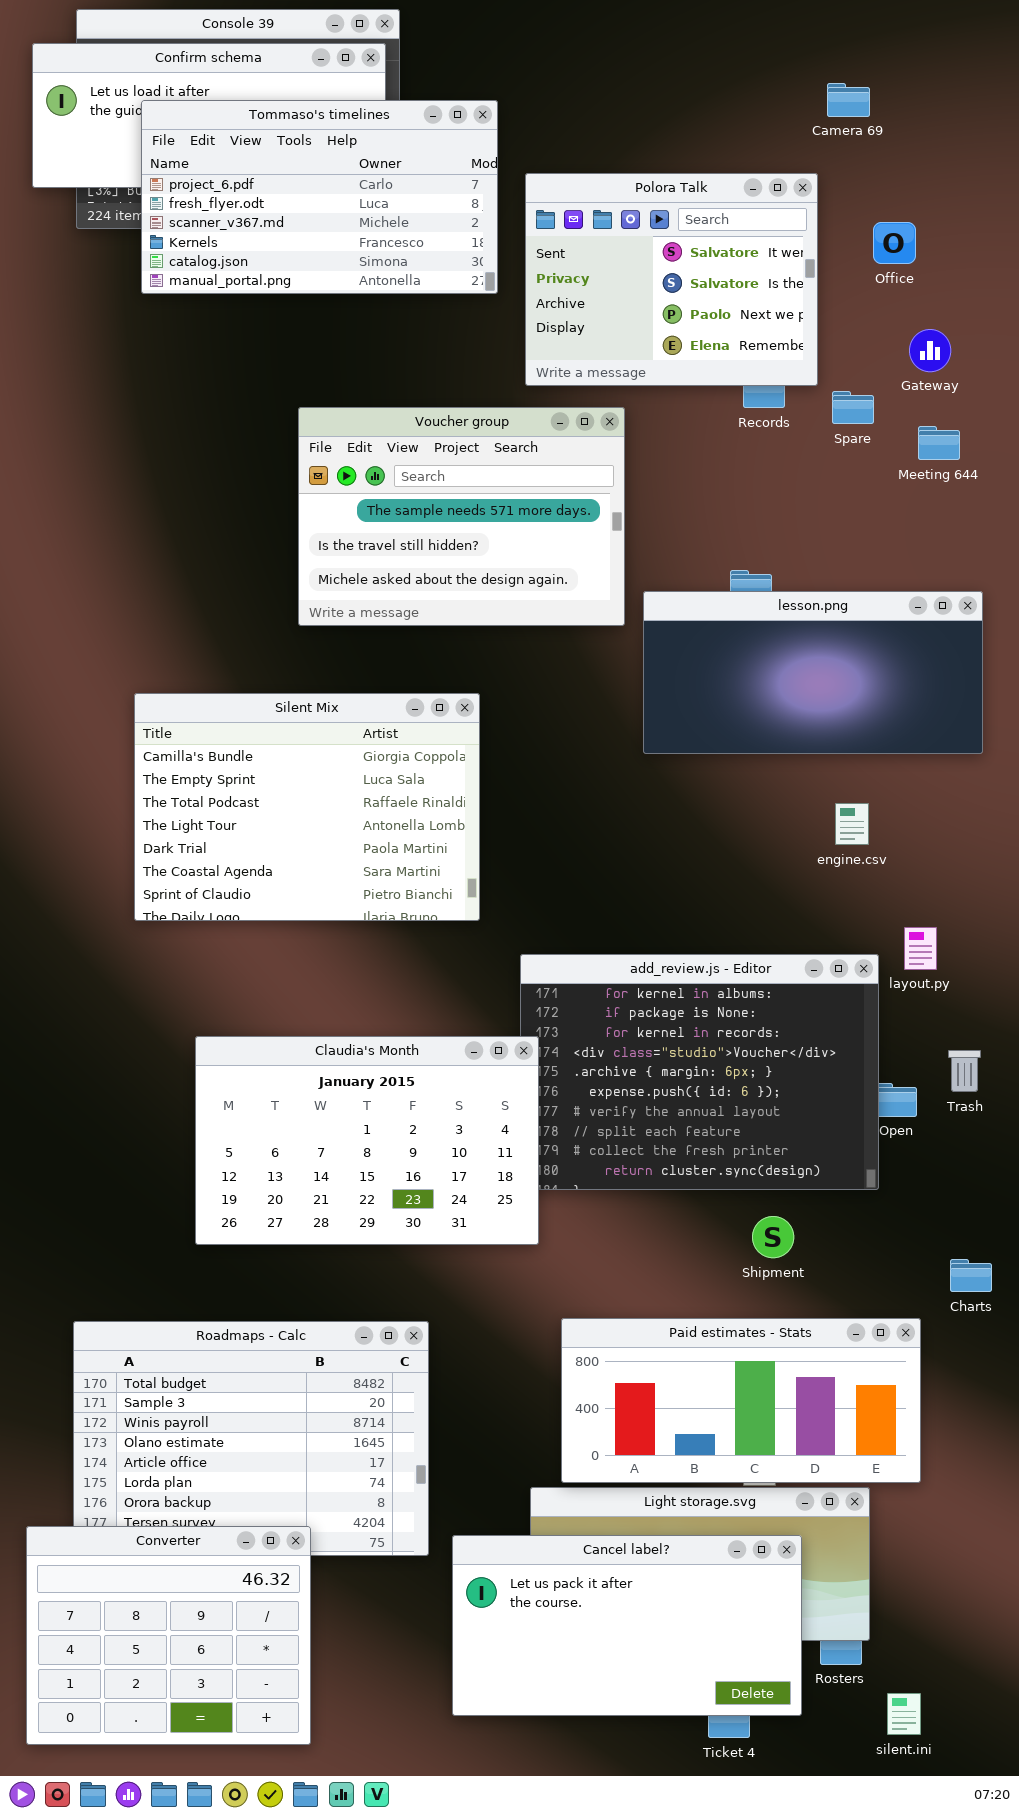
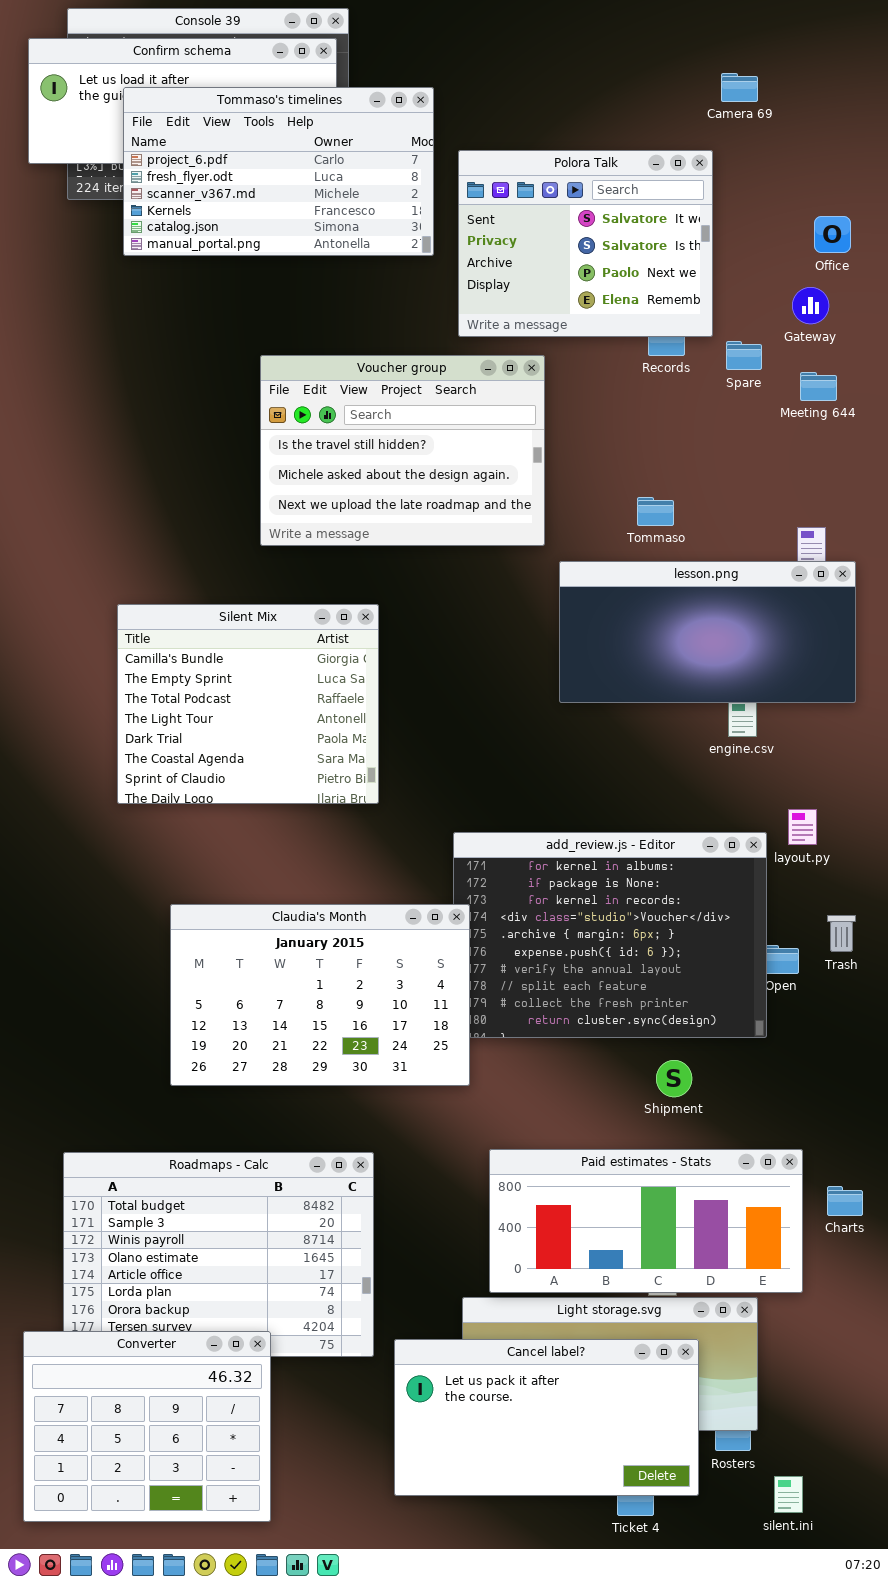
Office: [873,222,916,264] -> [814,216,851,253], moved
Voucher group: [298,407,625,626] -> [260,355,545,546], scrolled down 1 row
lesson.png: [643,591,983,754] -> [559,561,856,703], moved
Silent Mix: [134,693,480,921] -> [117,604,379,804], resized
Charts: [950,1259,992,1292] -> [827,1186,863,1216], moved

